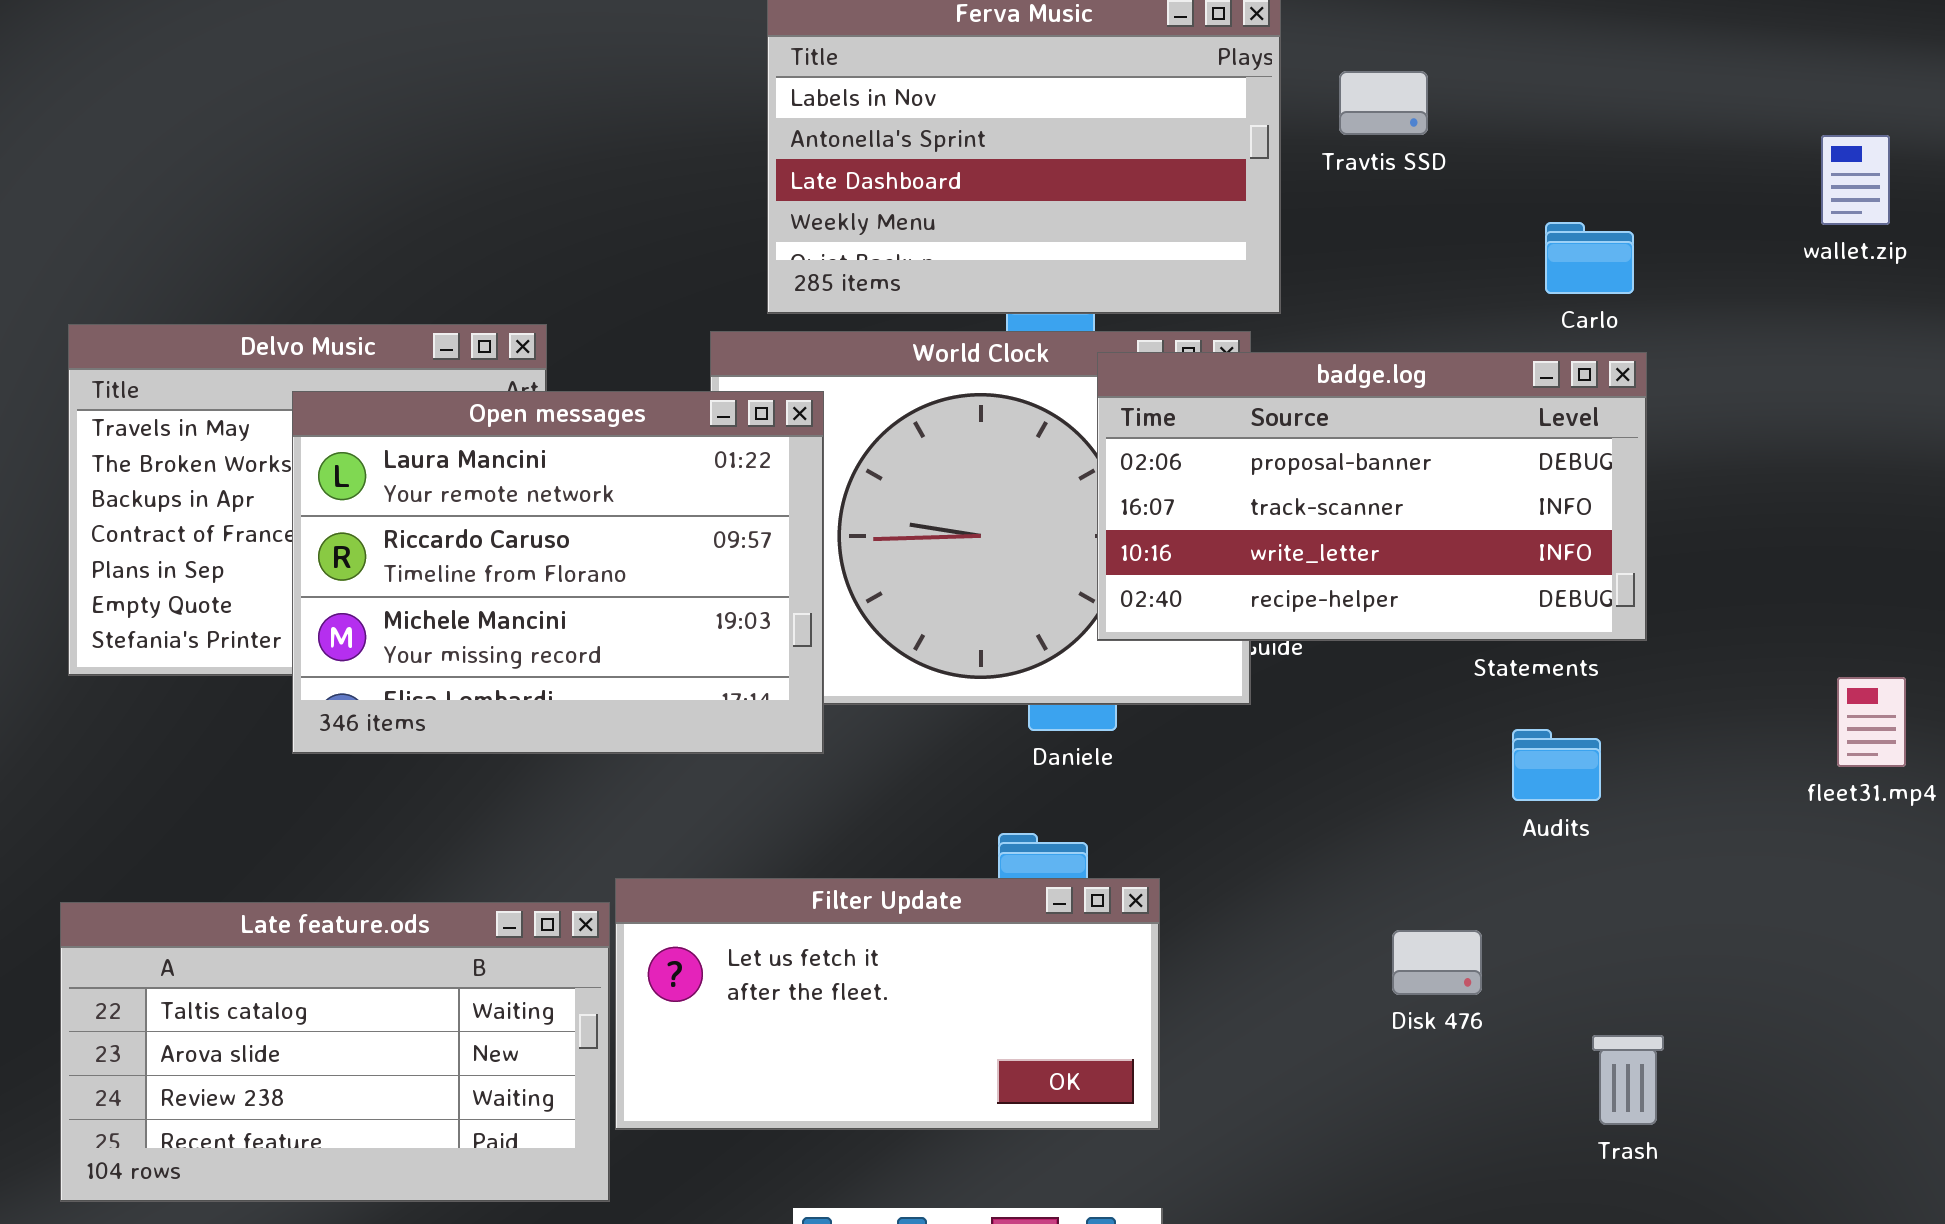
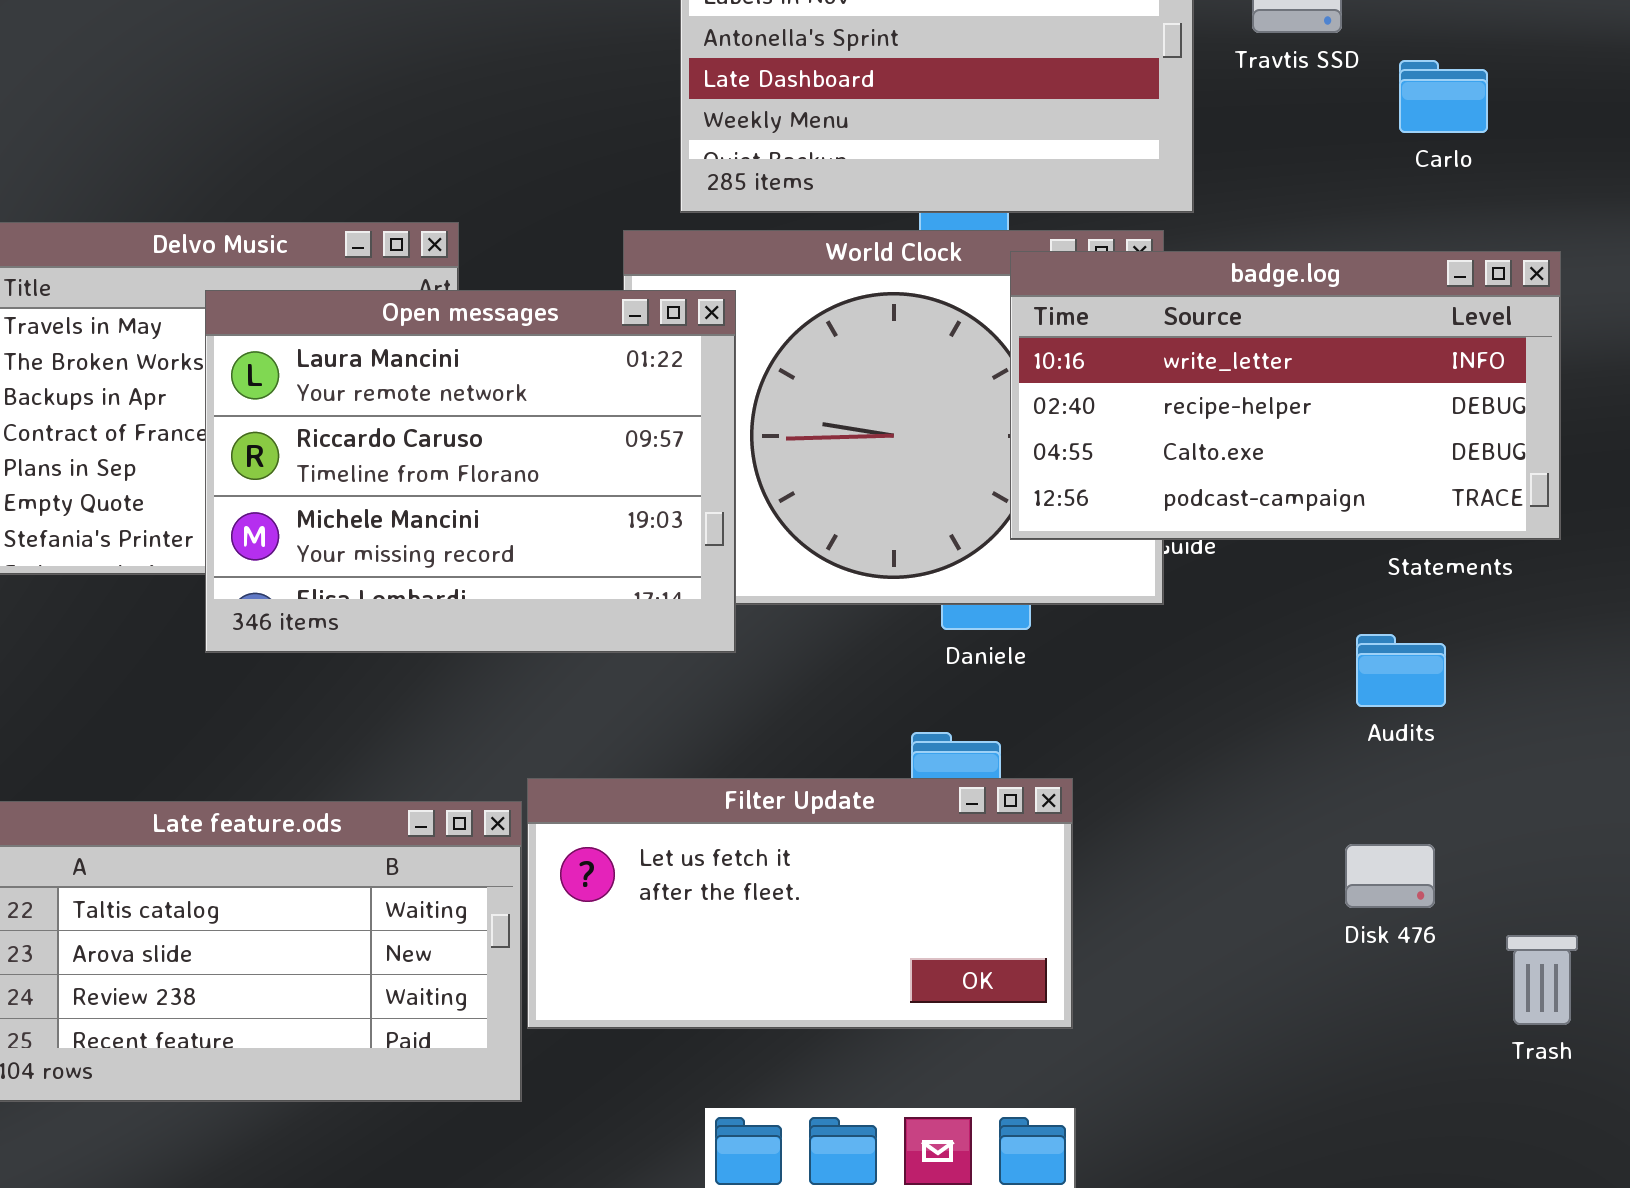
Carlo: [1545,222,1634,294] -> [1399,60,1488,133], moved
badge.log: [1097,352,1647,641] -> [1010,251,1561,540], scrolled down 2 rows
Audits: [1512,729,1601,801] -> [1356,634,1446,707], moved
Disk 476: [1392,930,1482,995] -> [1345,844,1435,908], moved

